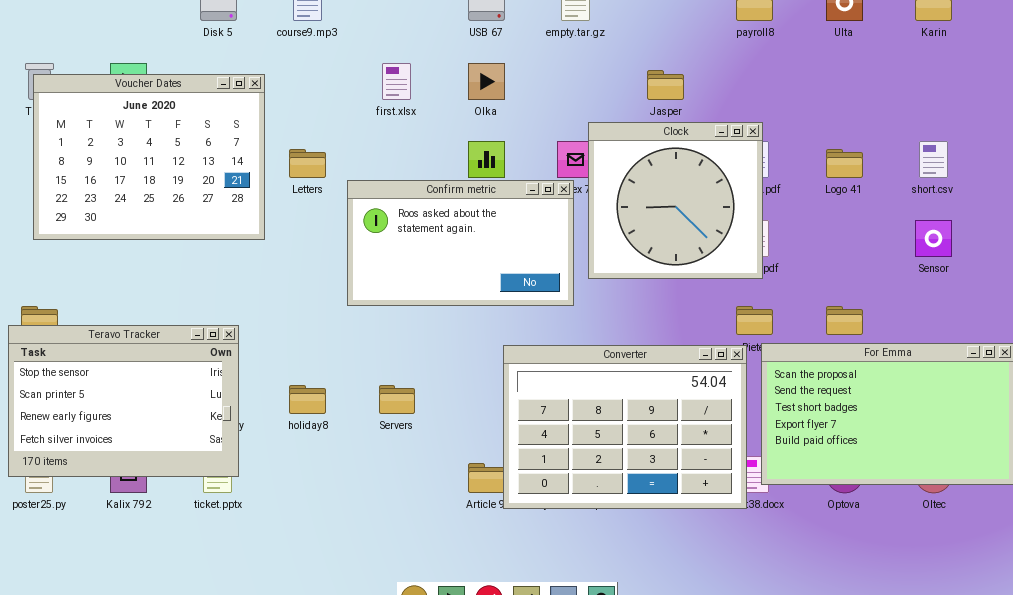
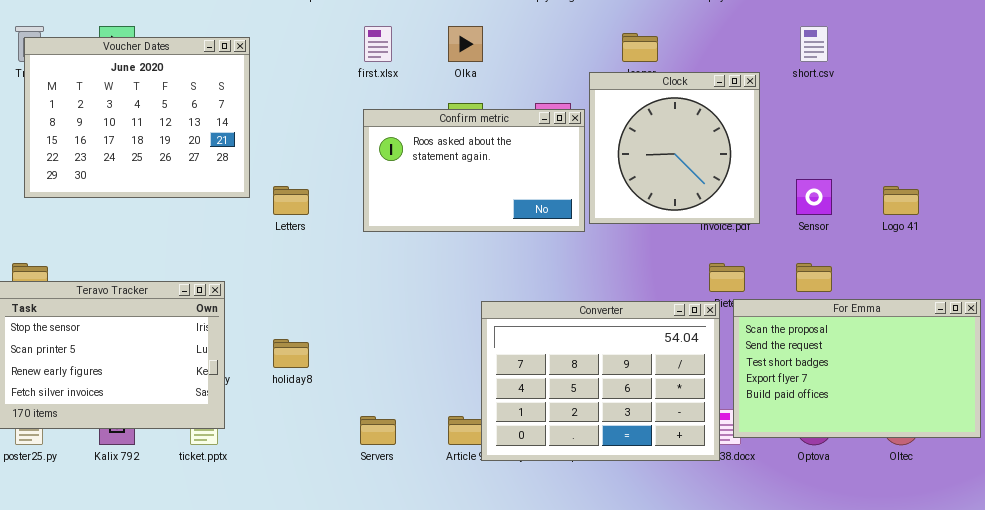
Clock: [588,122,763,279] -> [589,72,760,224], moved
short.csv: [919,141,948,178] -> [800,26,828,62], moved
Letters: [289,149,326,178] -> [273,186,309,215], moved
Logo 41: [826,149,863,178] -> [883,186,919,215], moved
Confirm metric: [347,180,574,306] -> [363,109,585,232], moved
Sensor: [915,220,952,257] -> [796,179,832,215], moved
Servers: [379,385,415,414] -> [360,416,396,445], moved

